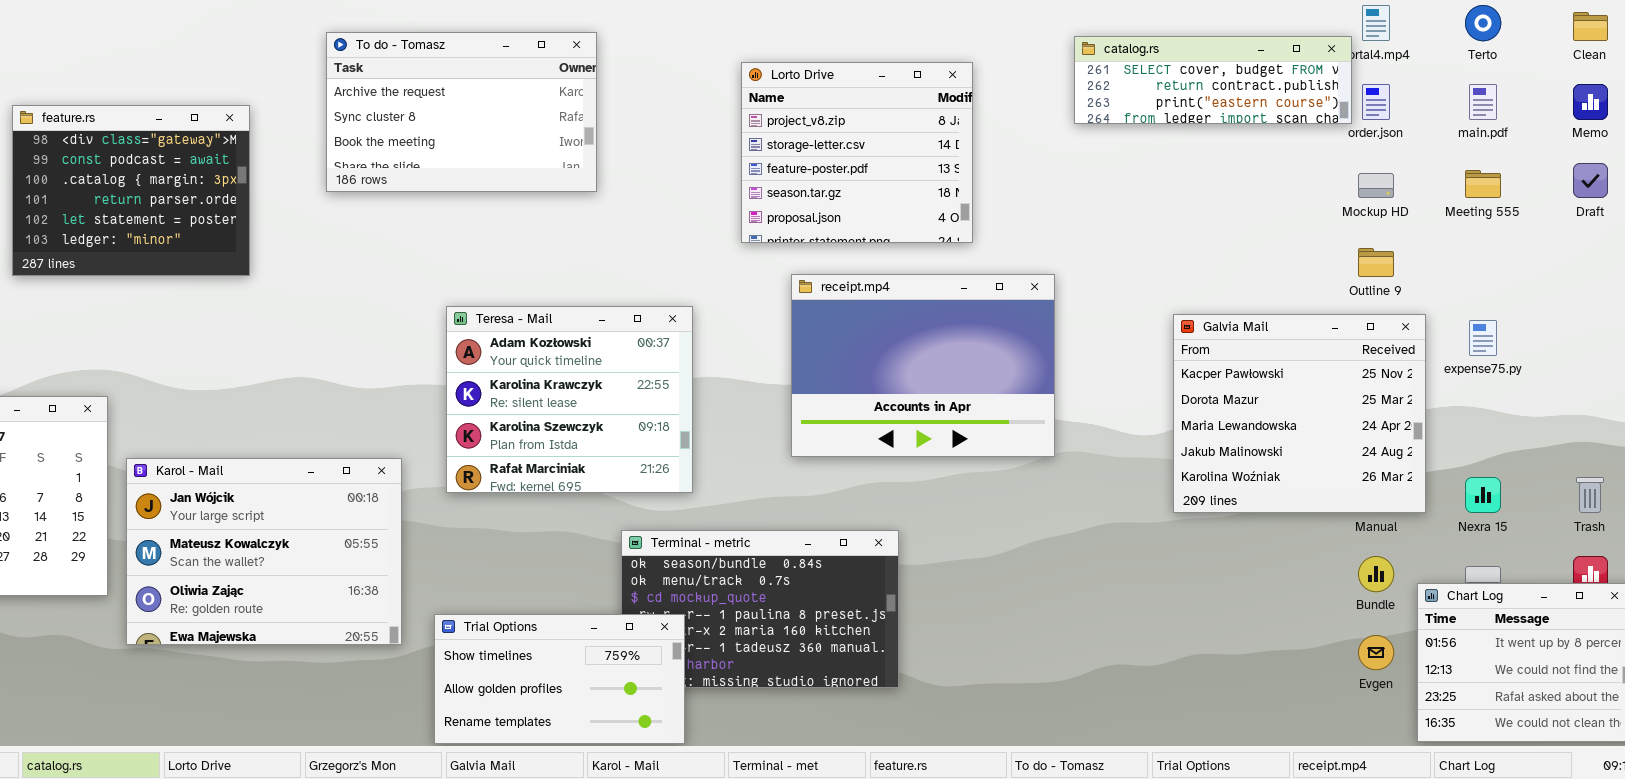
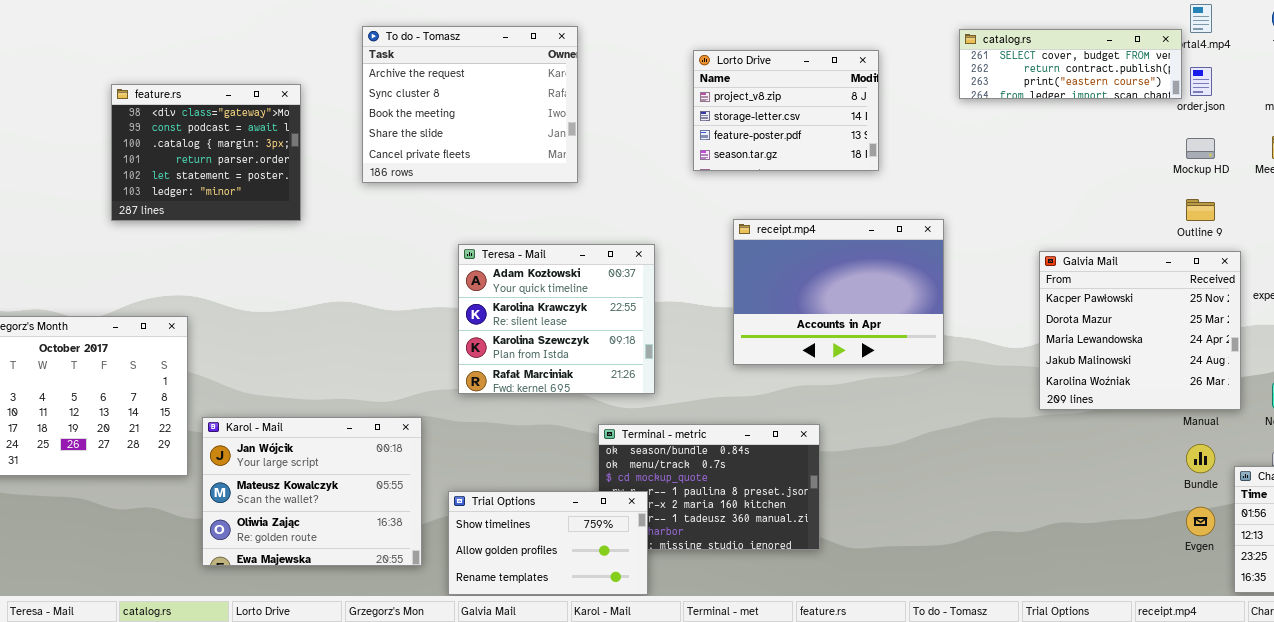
To do - Tomasz: [326,32,597,192] -> [362,26,578,183], resized
Lorto Drive: [741,62,973,243] -> [693,50,879,171], resized
Karol - Mail: [126,458,402,645] -> [202,417,422,566], moved

